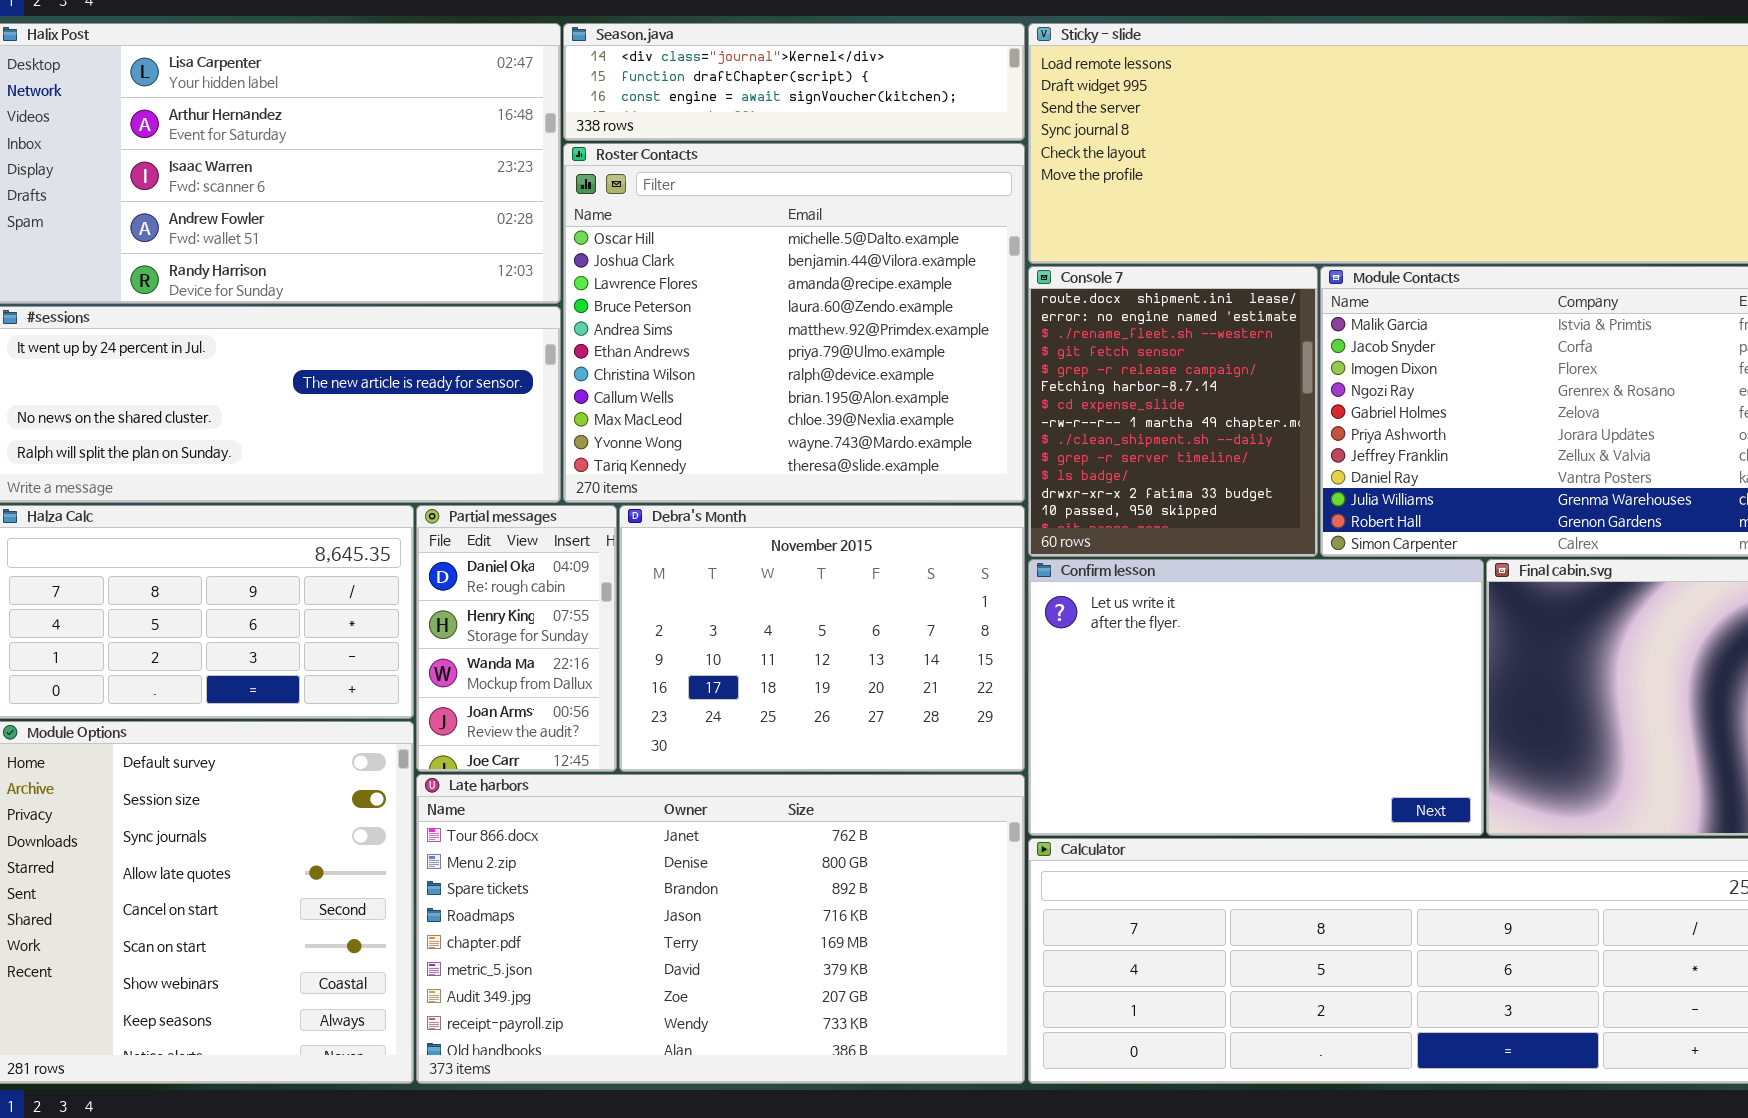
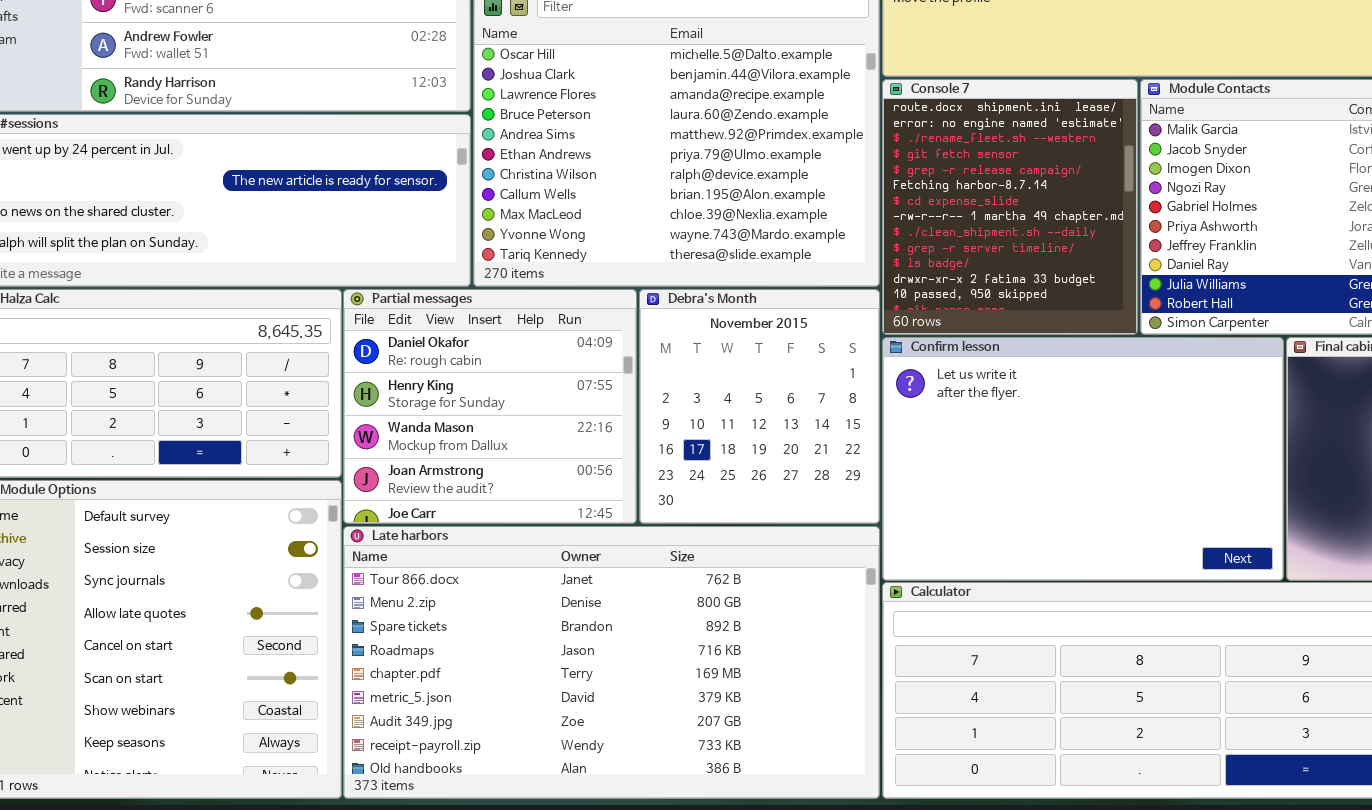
Partial messages: [416,505,617,772] -> [343,289,637,524], resized
Debra's Month: [619,505,1025,772] -> [639,289,880,524], resized

